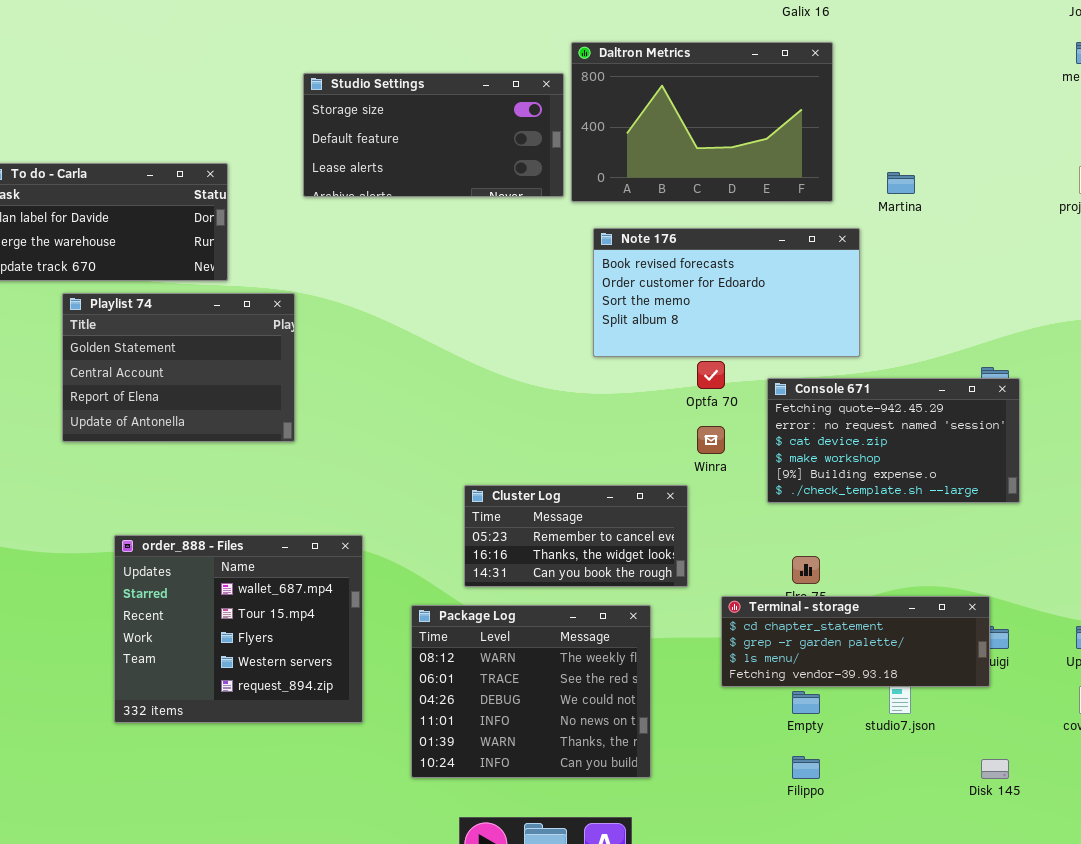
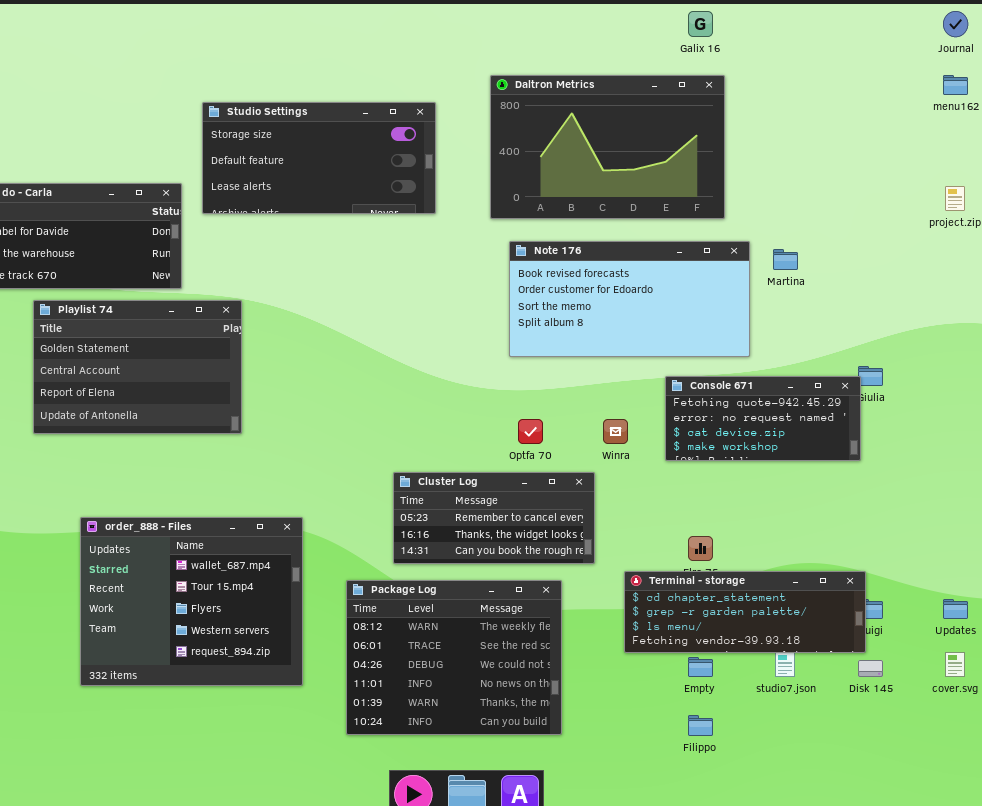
Studio Settings: [303,73,564,197] -> [202,102,436,214], moved
Martina: [887,172,915,194] -> [773,249,798,270], moved
Optfa 70: [697,361,725,389] -> [518,419,543,444], moved
Console 671: [767,378,1020,503] -> [665,376,861,461], resized
Disk 145: [981,759,1009,779] -> [858,660,883,677], moved

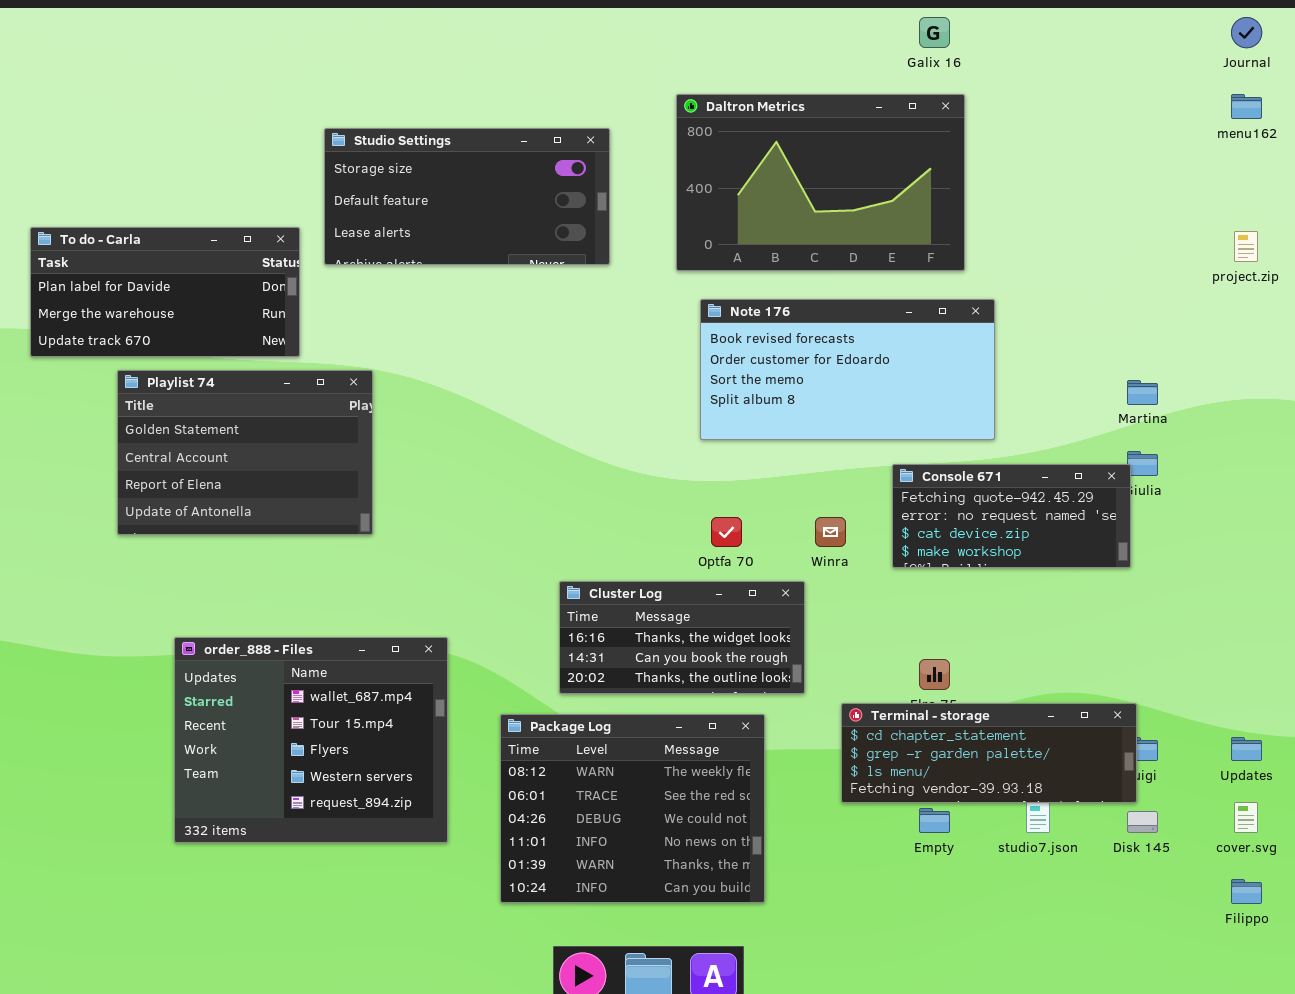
Martina: [773,249,798,270] -> [1127,380,1158,405], moved
Cluster Log: [393,472,595,564] -> [559,581,805,694], scrolled down 1 row
Filippo: [688,715,713,736] -> [1231,879,1262,904], moved

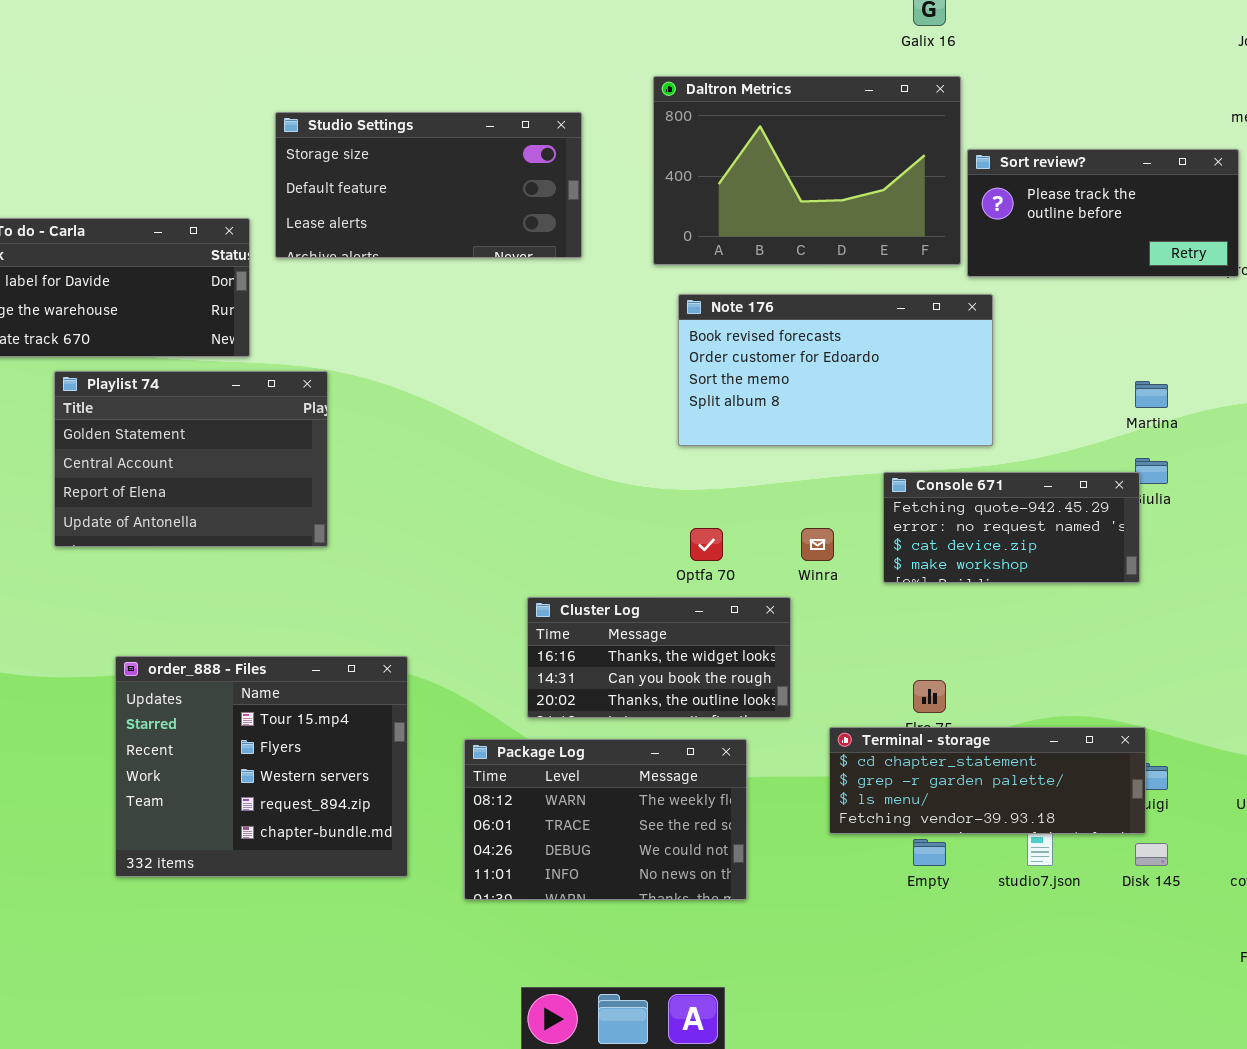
Sort review?: none -> [967,149,1239,277], opened
order_888 - Files: [174,637,448,843] -> [115,656,408,877], scrolled down 1 row
Package Log: [500,714,765,903] -> [464,739,747,900], resized

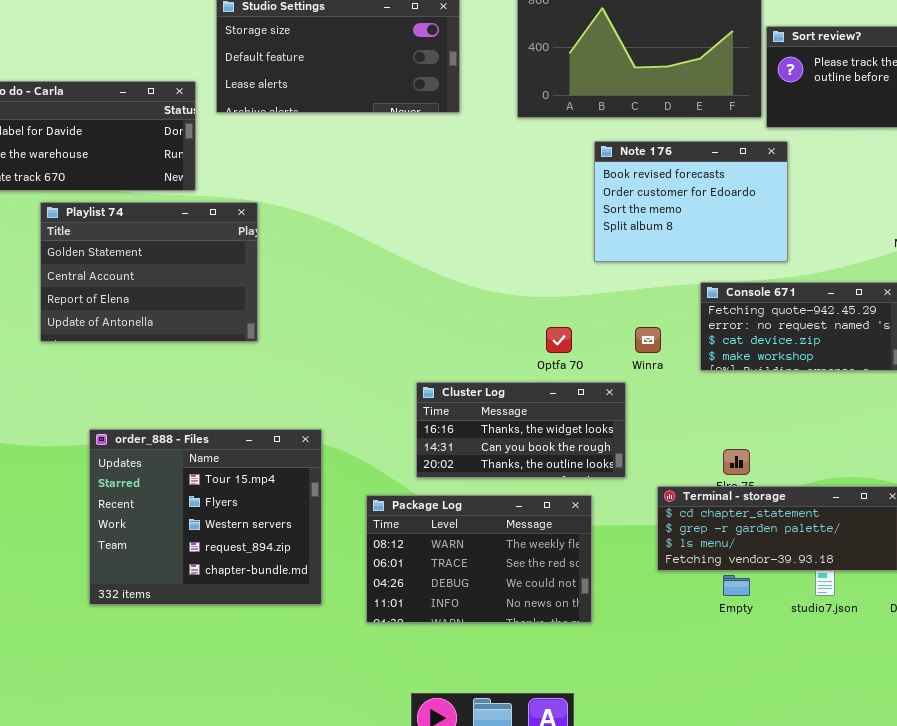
Note 176: [678,294,993,446] -> [594,141,788,262], resized

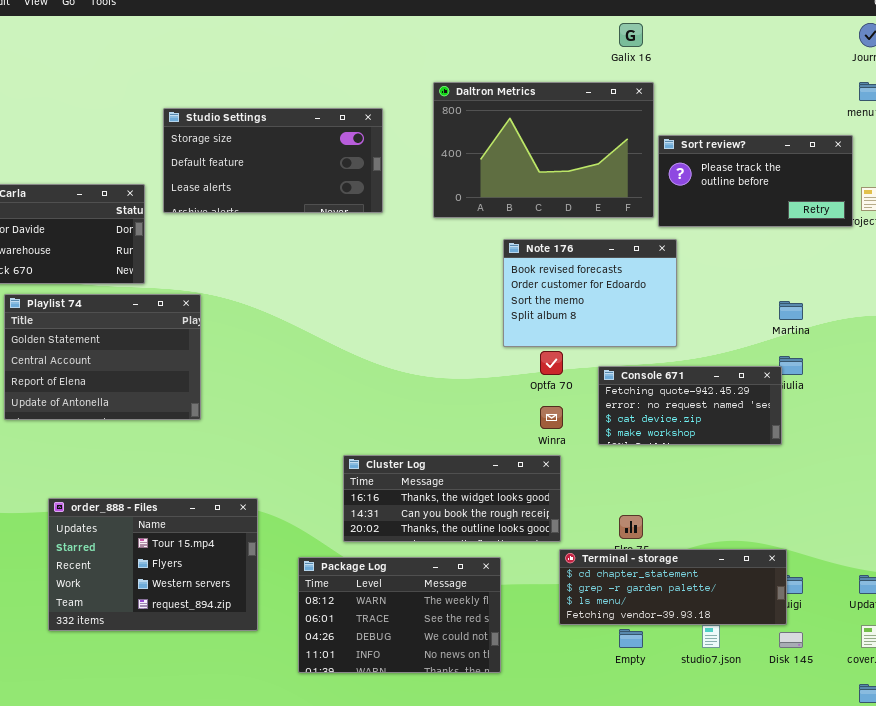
Optfa 70: [546,327,572,353] -> [540,351,563,375], moved
Cluster Log: [416,382,626,478] -> [343,455,561,542], resized
order_888 - Files: [89,429,322,605] -> [48,498,258,631], resized

